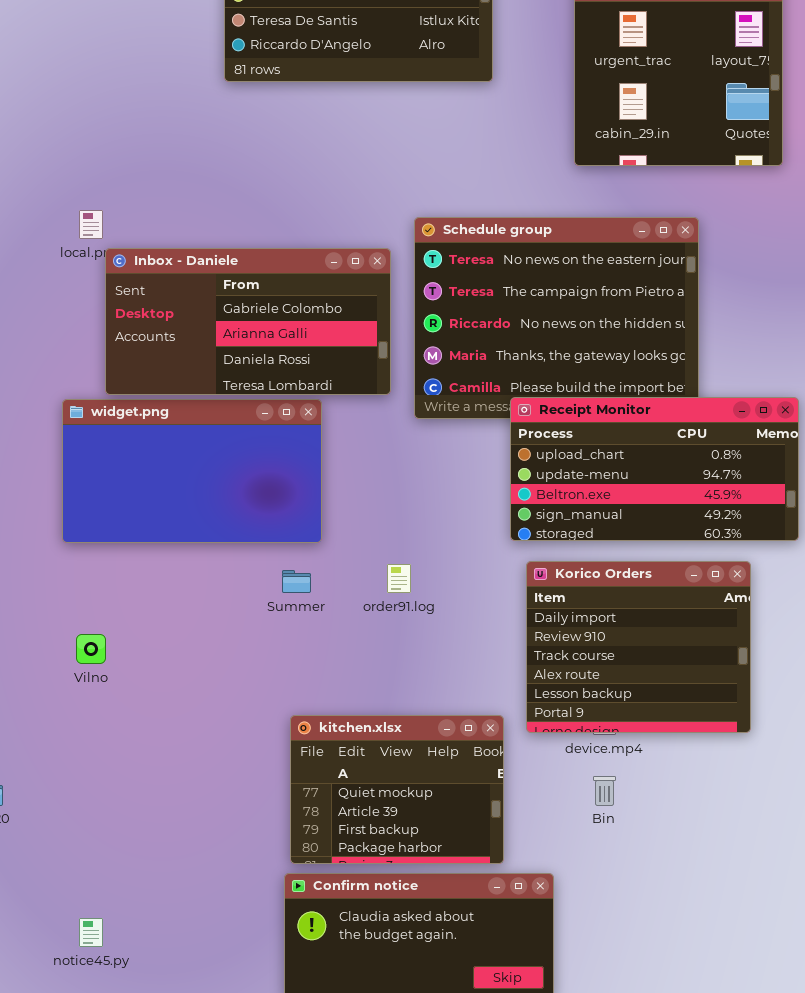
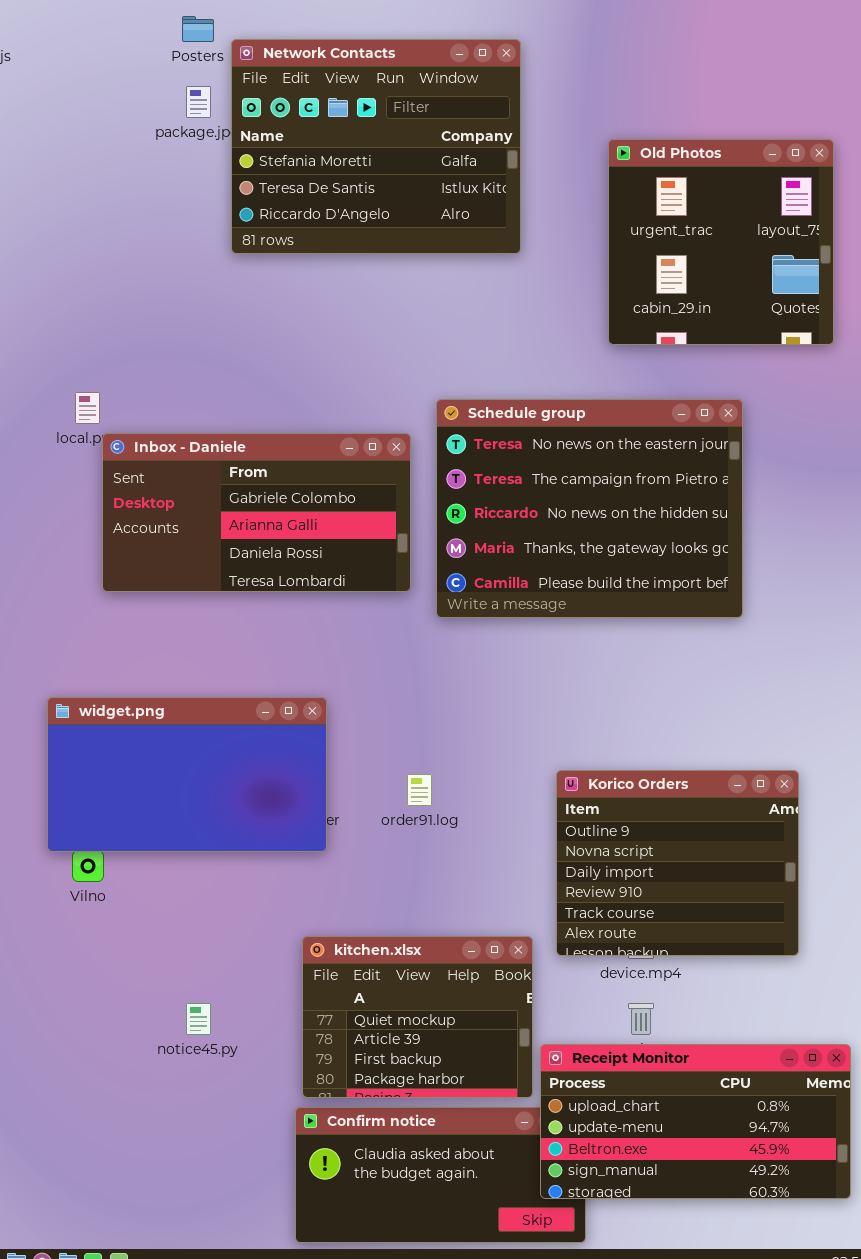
Receipt Monitor: [510,397,799,541] -> [540,1044,851,1199], moved
widget.png: [62,399,322,543] -> [47,697,327,852], moved
Korico Orders: [526,561,751,733] -> [556,770,799,956], scrolled up 2 rows
notice45.py: [79,918,103,947] -> [186,1003,211,1035], moved

